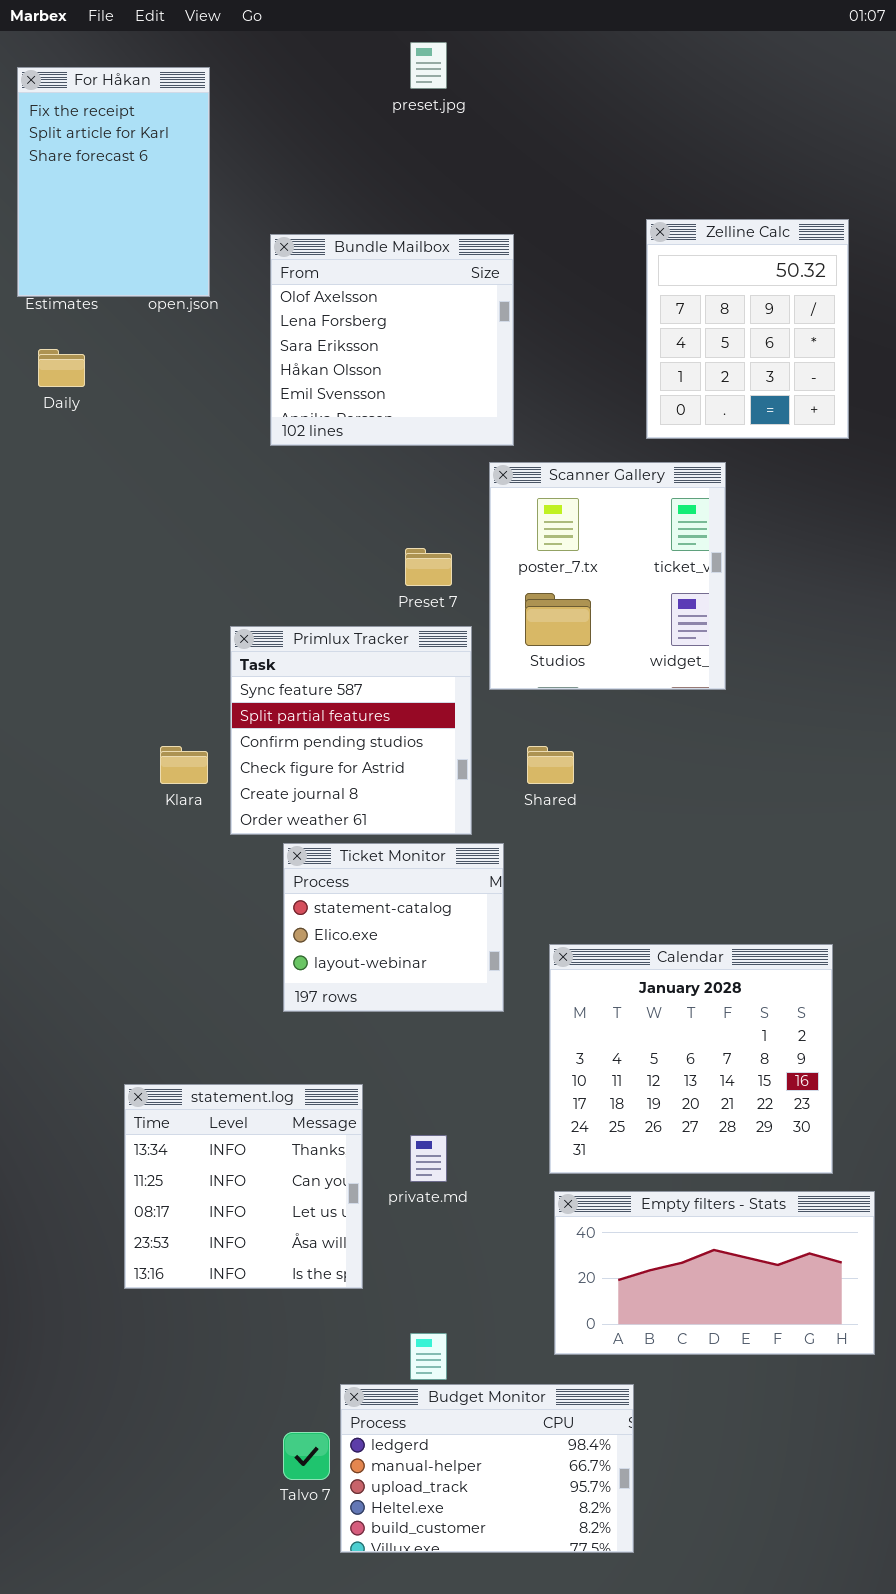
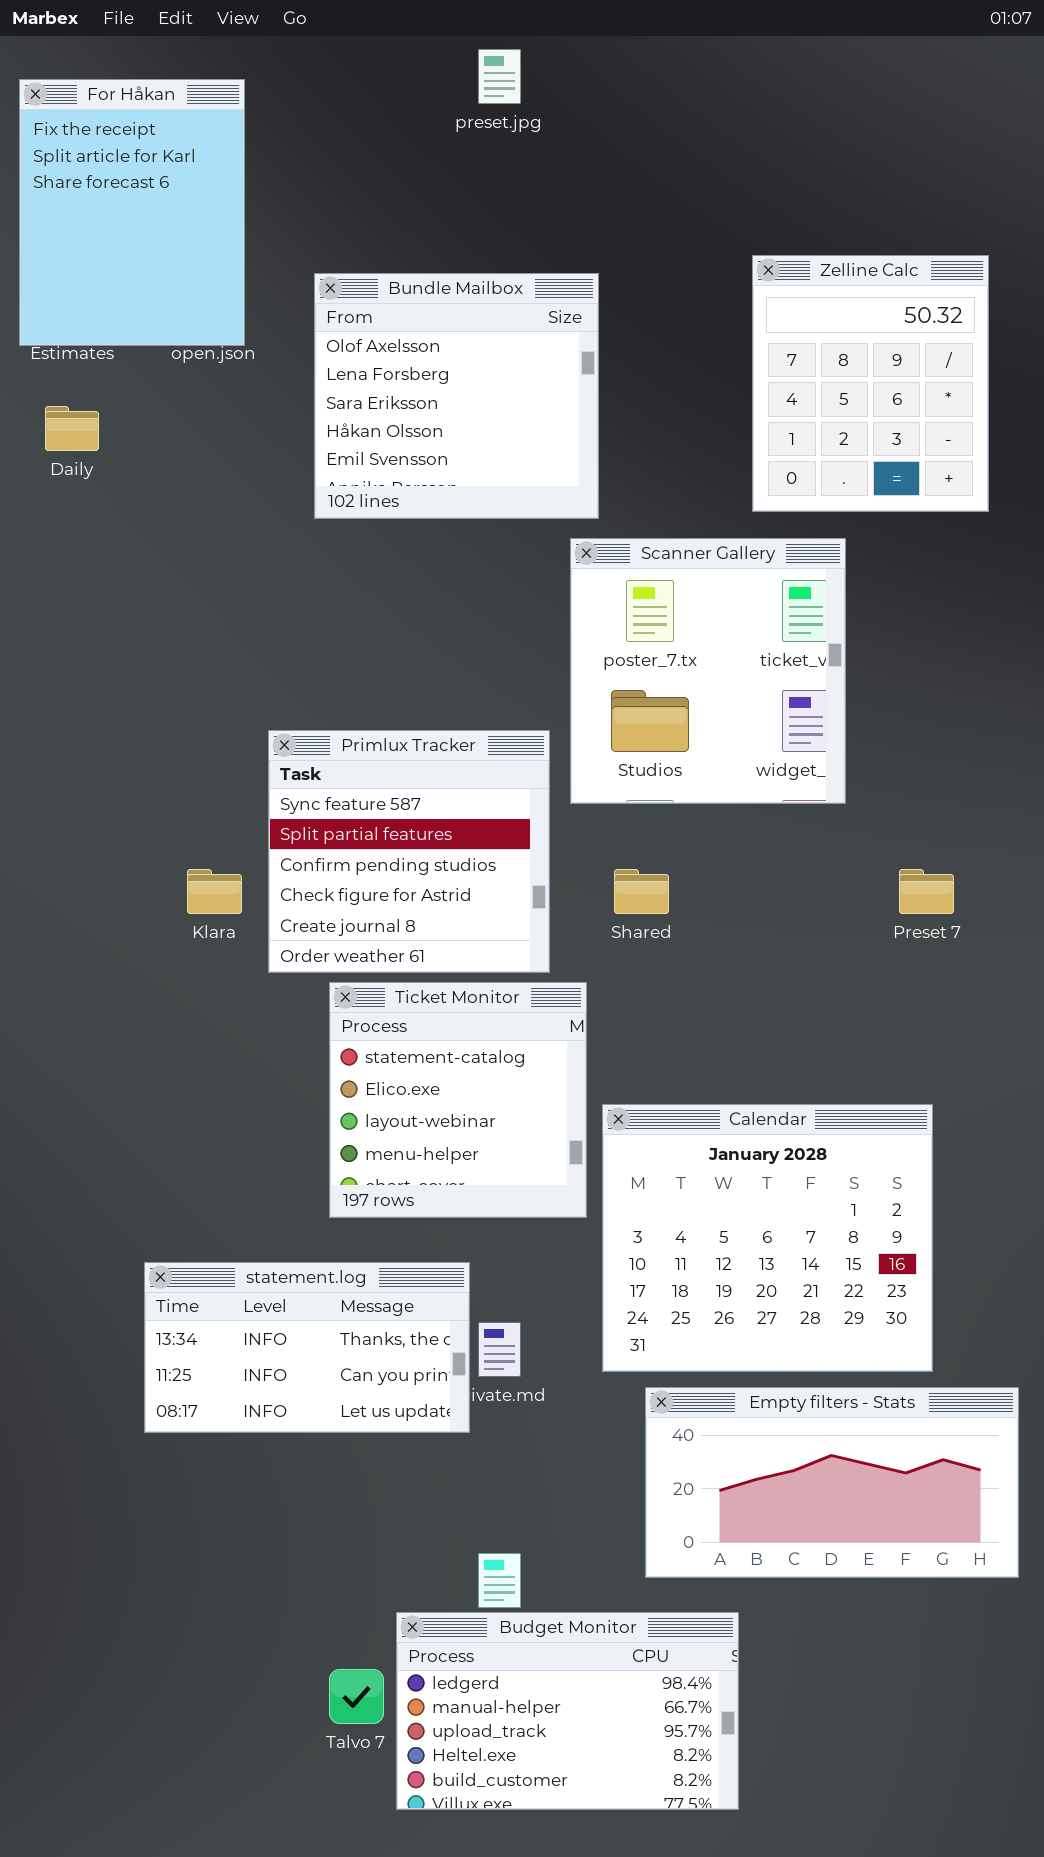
Preset 7: [405,548,452,586] -> [899,869,954,914], moved
Ticket Monitor: [283,843,504,1012] -> [329,982,587,1218], resized
Calendar: [549,944,833,1174] -> [602,1104,933,1372], moved
statement.log: [124,1084,363,1289] -> [144,1262,470,1433], resized

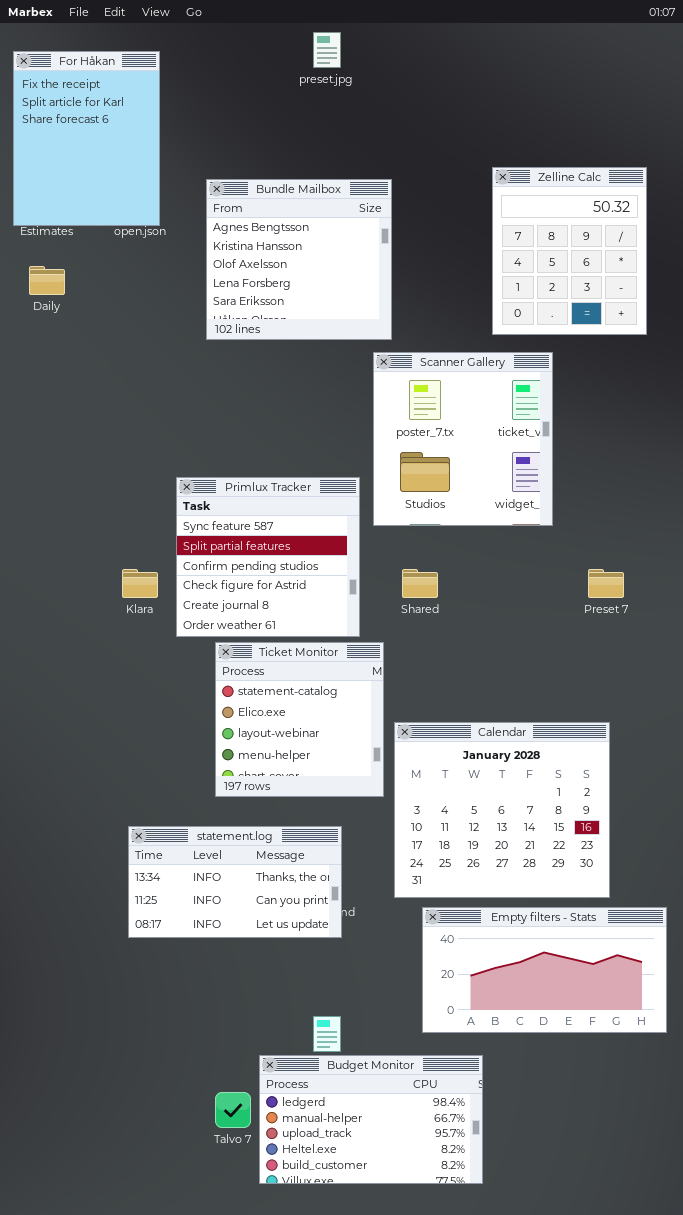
Bundle Mailbox: [314,273,599,519] -> [206,179,392,340], scrolled up 2 rows
statement.log: [144,1262,470,1433] -> [128,826,342,938], moved

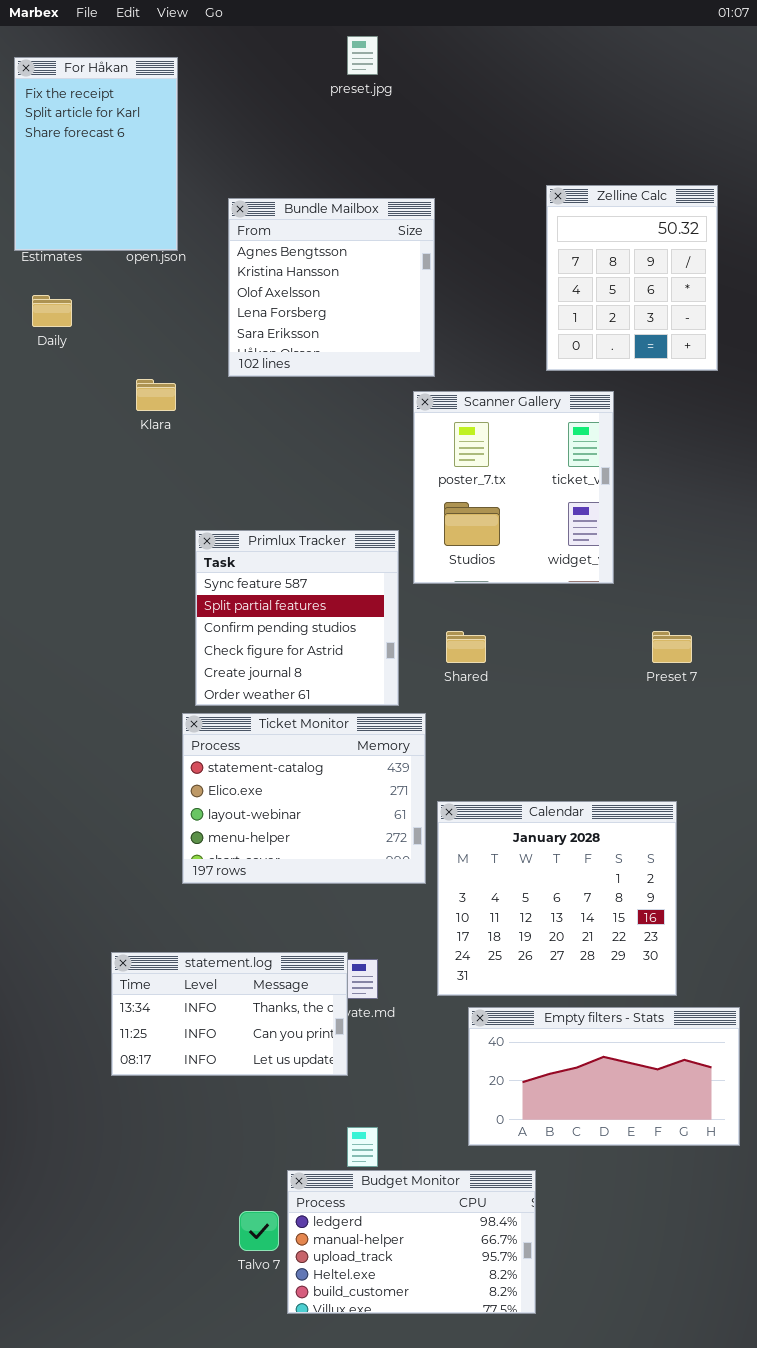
Klara: [122,569,158,598] -> [136,379,176,411], moved
Ticket Monitor: [215,642,384,797] -> [182,713,426,884], resized
statement.log: [128,826,342,938] -> [111,952,348,1076], moved

